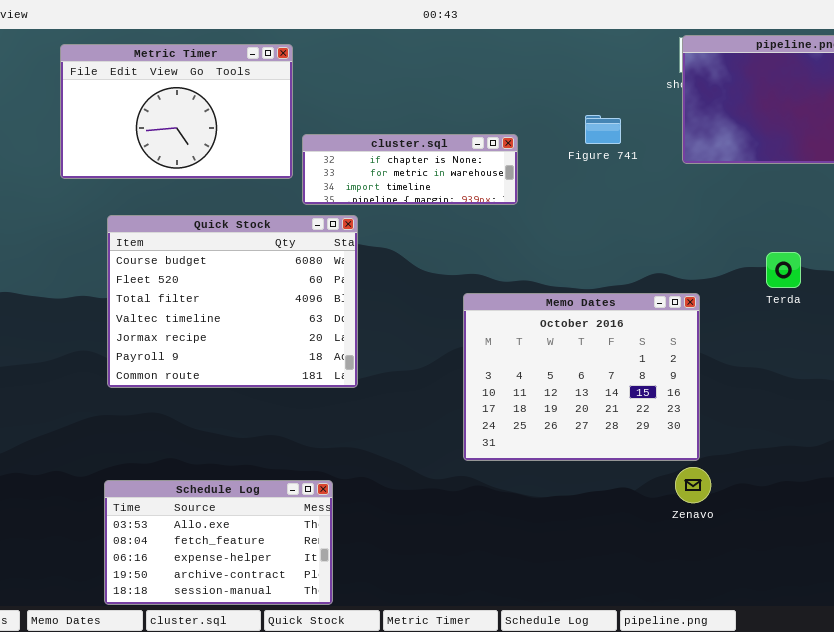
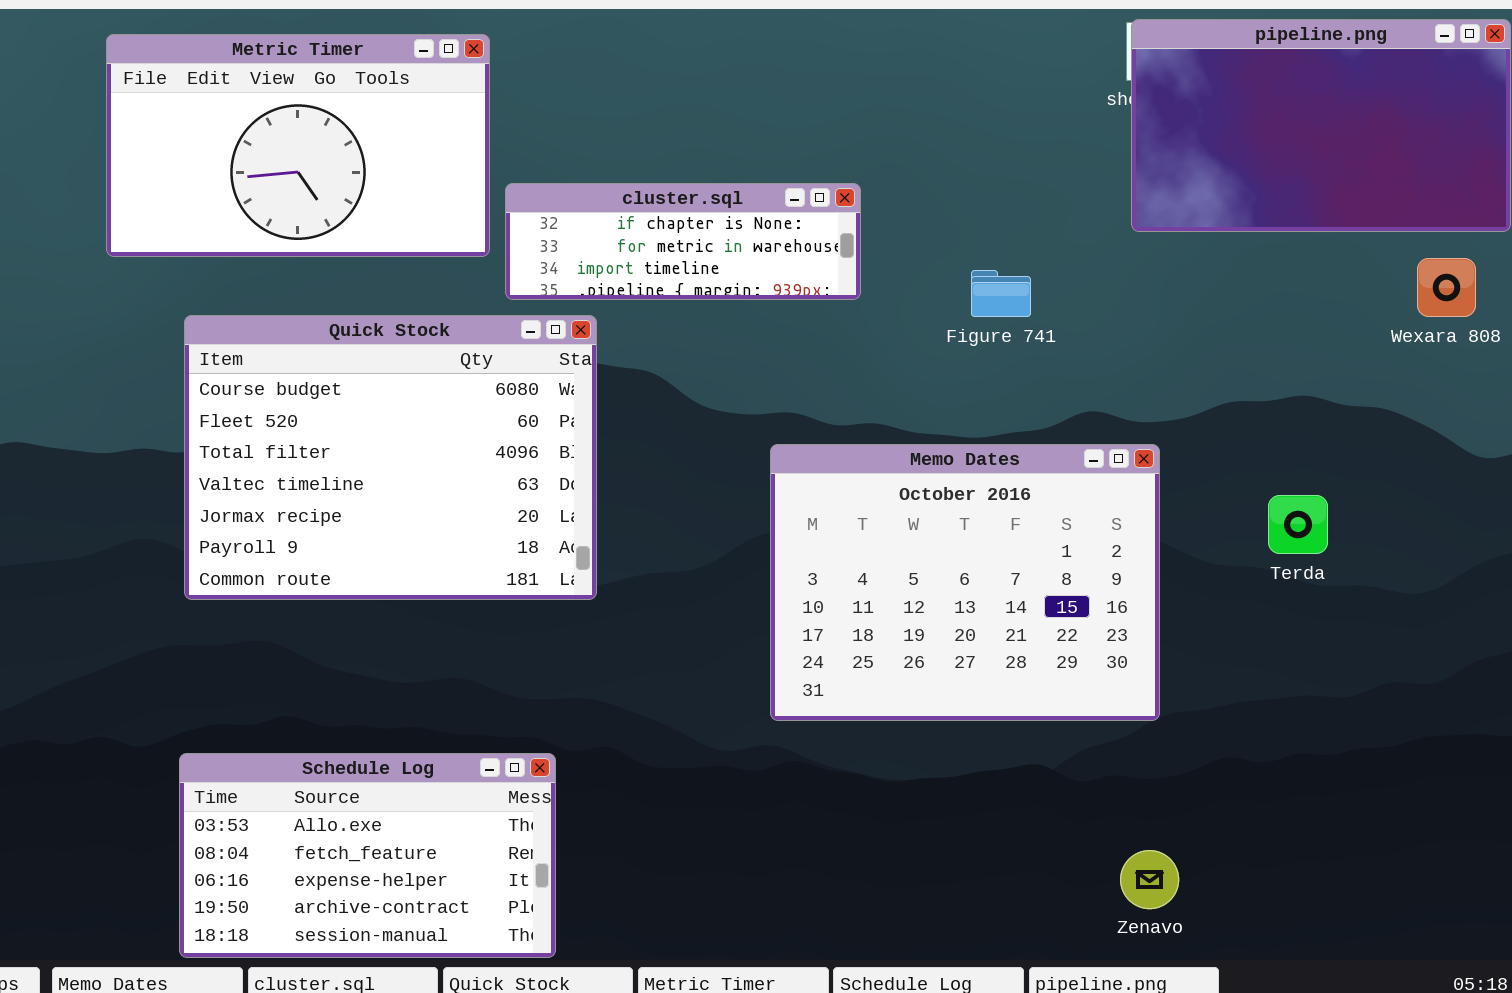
Figure 741: [585,115,621,144] -> [971,270,1031,317], moved
Terda: [766,252,801,288] -> [1268,495,1328,554], moved
Zenavo: [675,467,711,503] -> [1120,850,1179,909], moved

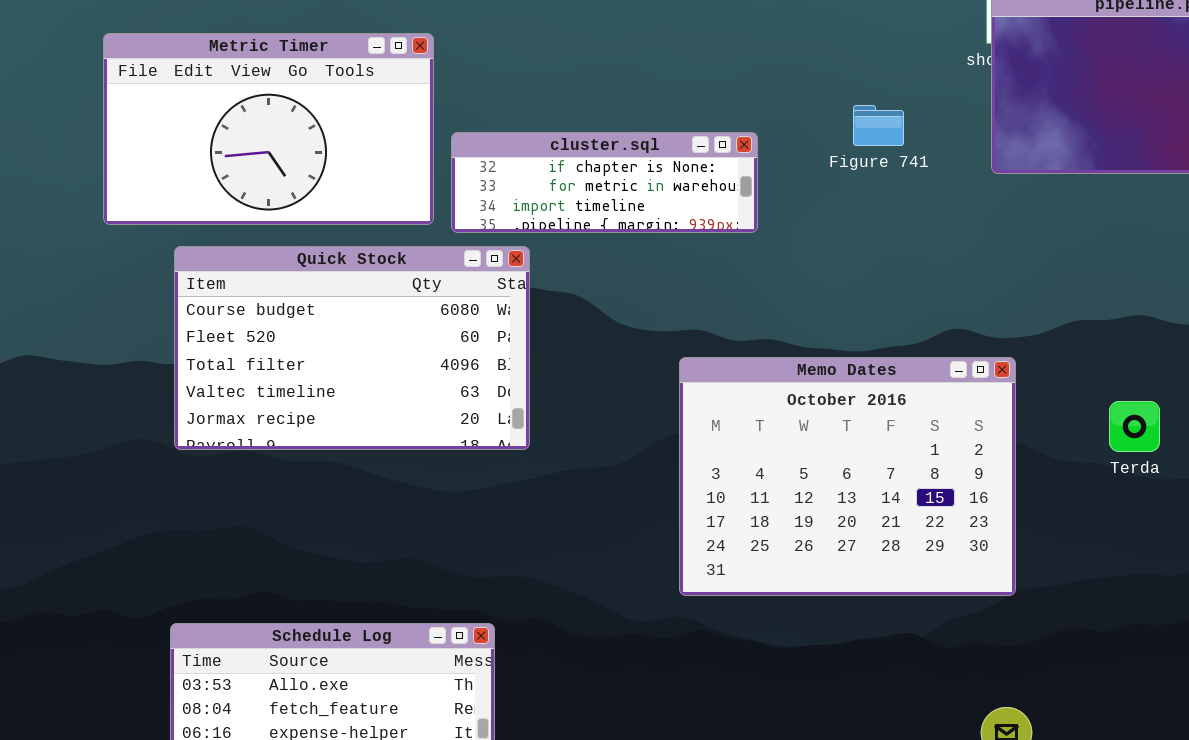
Metric Timer: [106,34,490,257] -> [103,33,434,225], moved
Figure 741: [971,270,1031,317] -> [853,105,904,146], moved
Quick Stock: [184,315,597,600] -> [174,246,530,450], resized

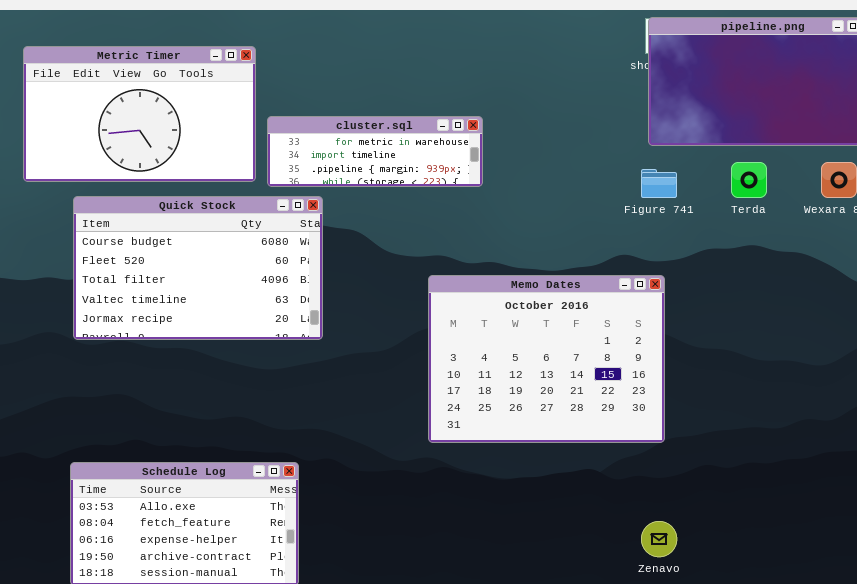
Figure 741: [853,105,904,146] -> [641,169,677,198], moved
cluster.sql: [451,132,758,233] -> [267,116,483,187], scrolled down 1 row
Terda: [1109,401,1160,452] -> [731,162,767,198], moved

